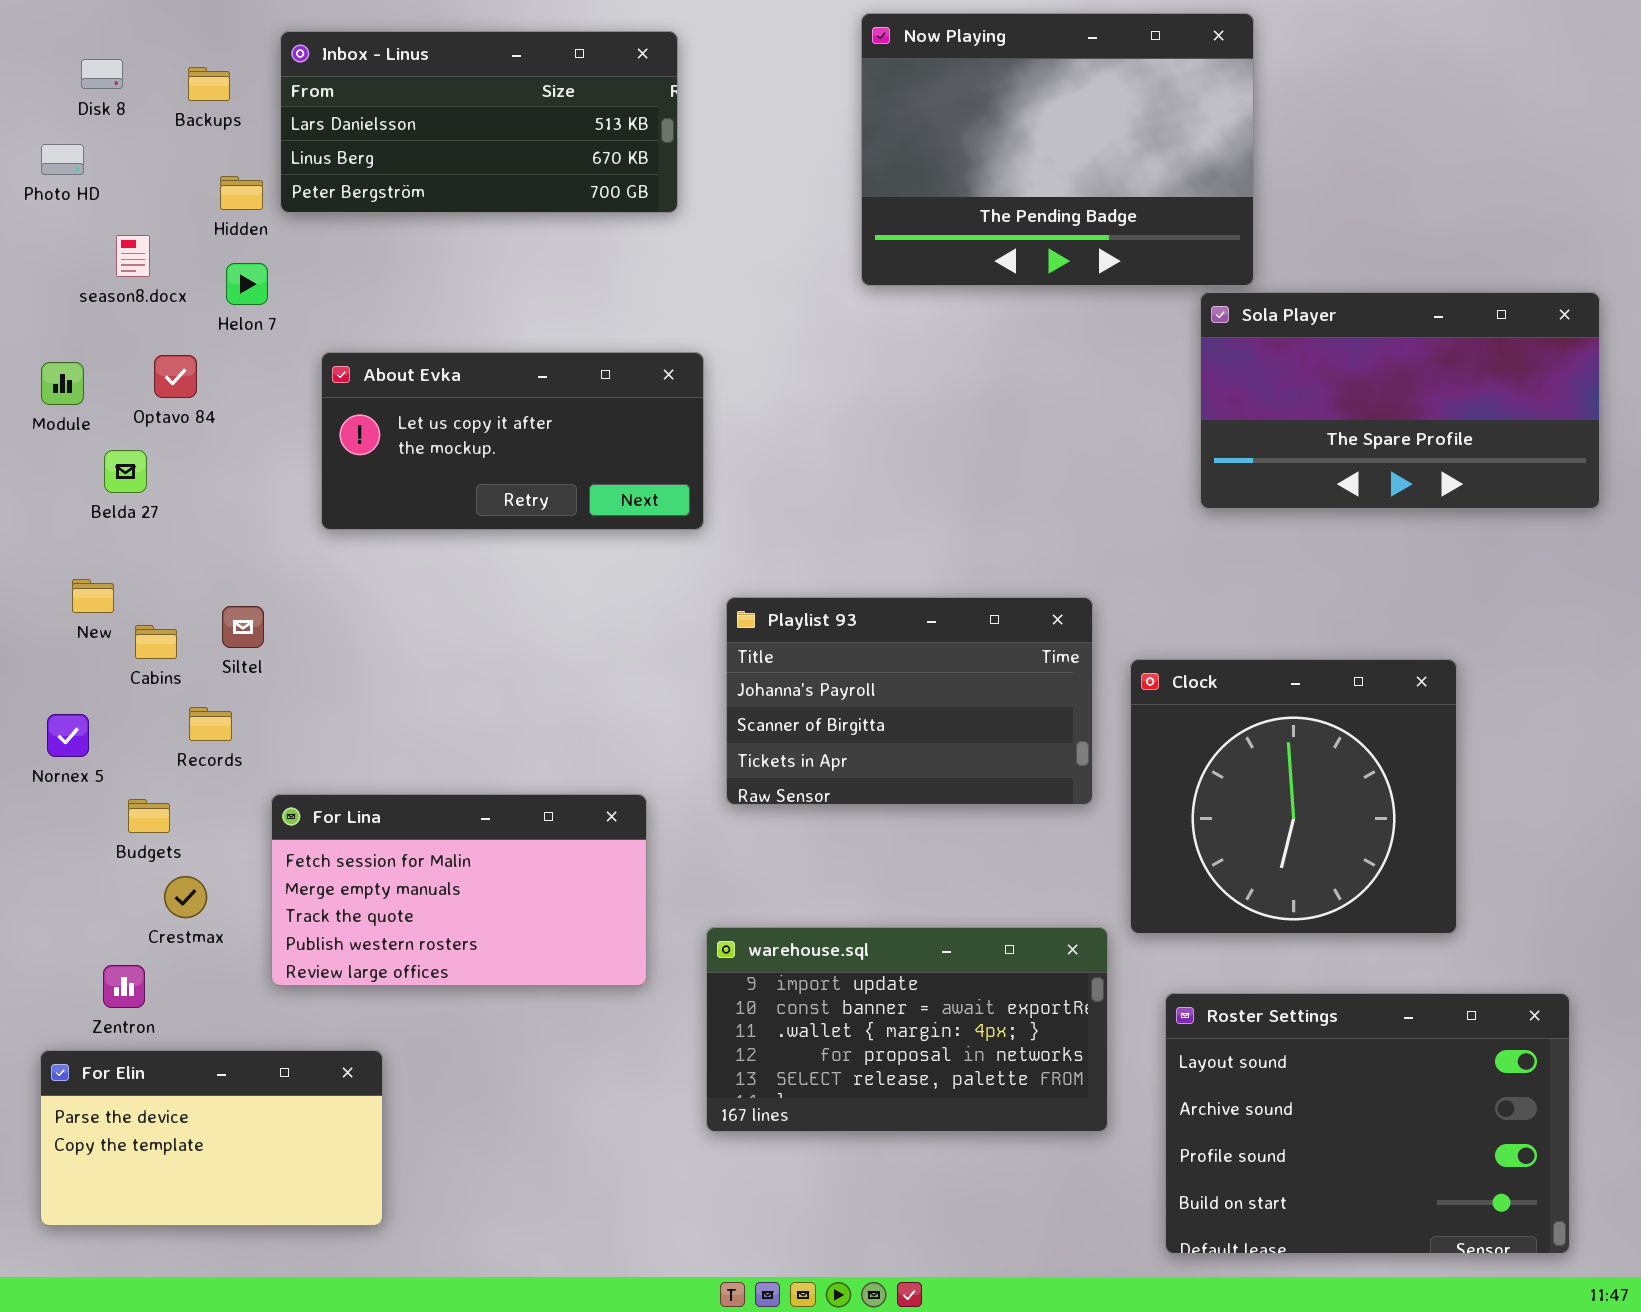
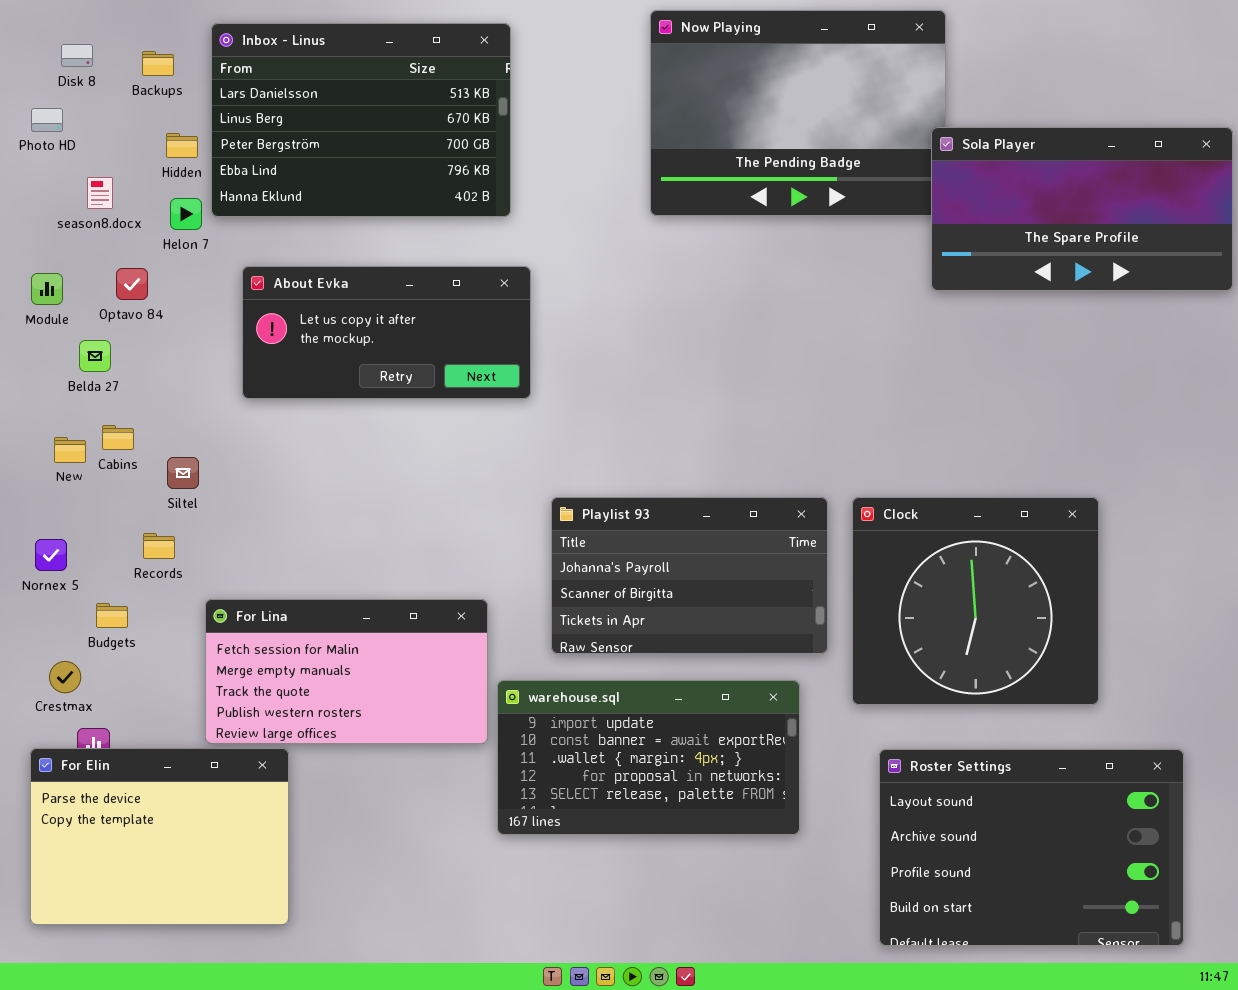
Inbox - Linus: [280,31,678,213] -> [211,23,511,217], resized
Sola Player: [1200,292,1600,509] -> [931,127,1233,291], moved
Playlist 93: [726,597,1093,805] -> [551,497,828,654], moved
Cabins: [135,625,177,659] -> [102,425,134,450], moved
Crestmax: [164,876,207,918] -> [49,661,81,693], moved
warehouse.sql: [706,927,1108,1132] -> [497,680,800,835], moved
For Elin: [40,1050,383,1226] -> [30,748,289,925], resized

